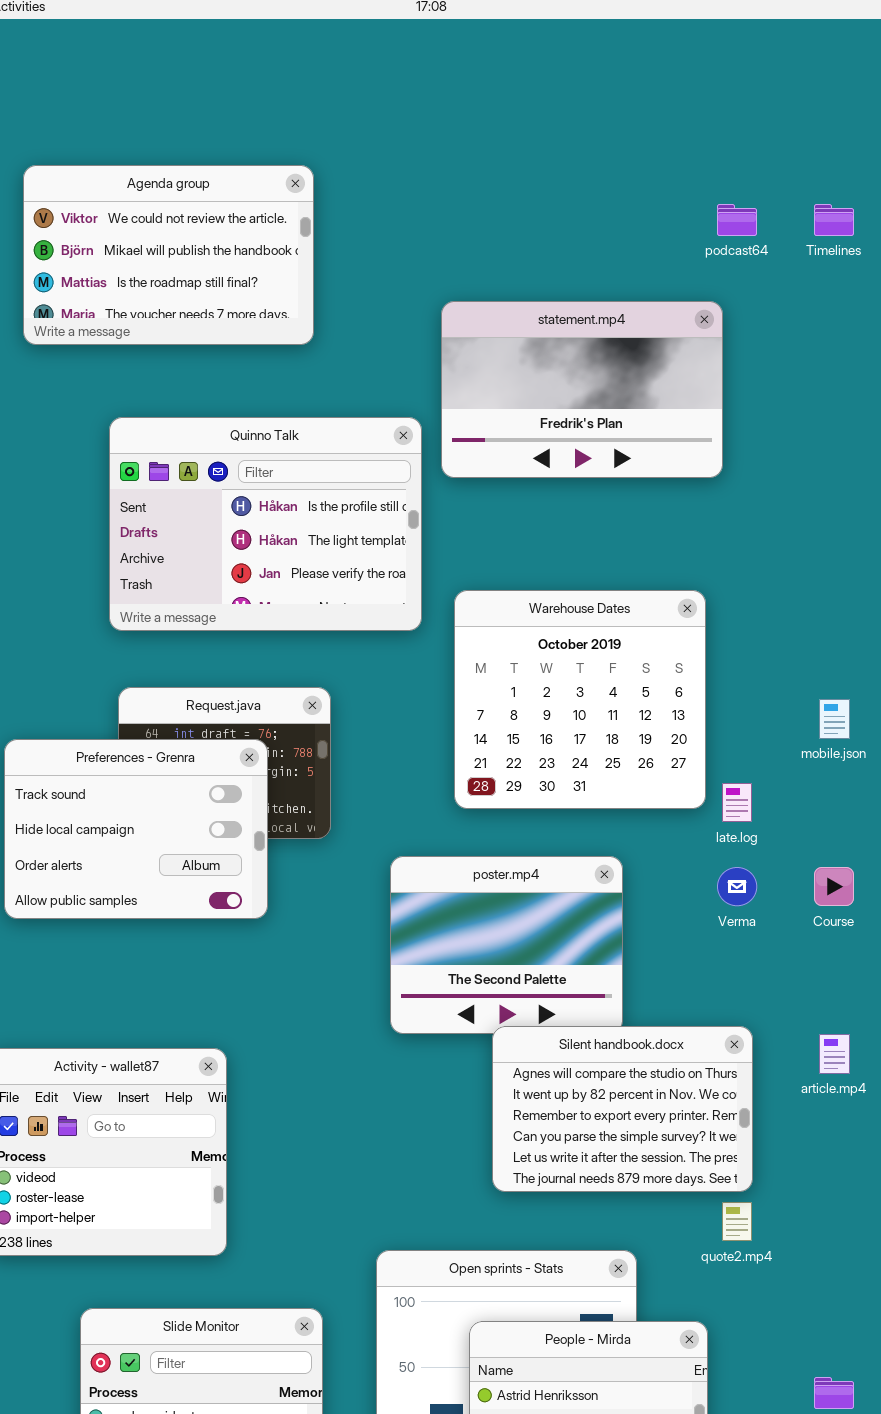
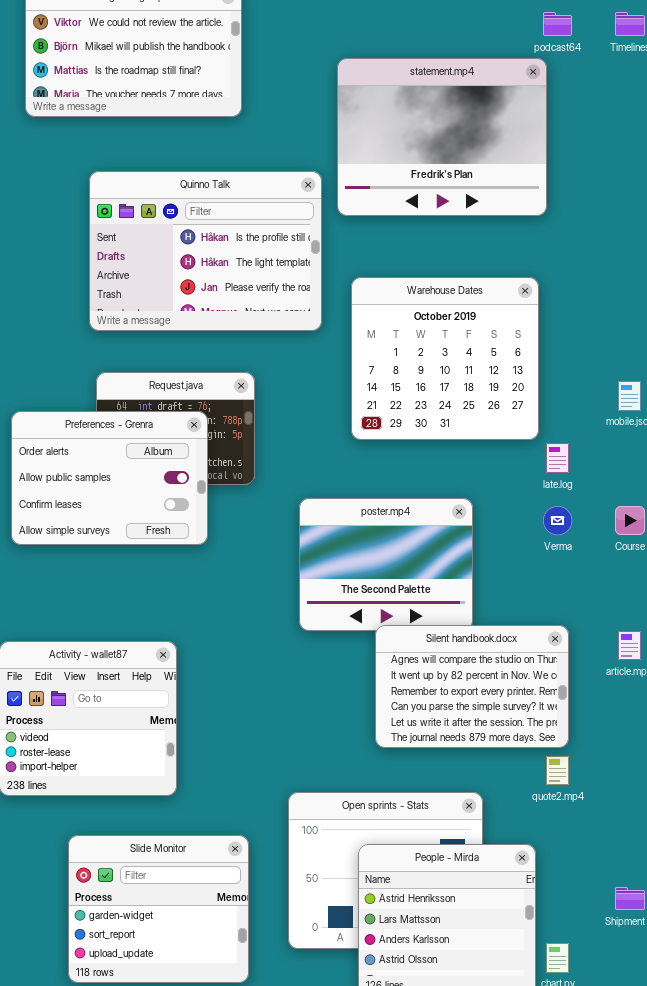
statement.mp4: [441,301,723,478] -> [337,58,547,216], resized
Warehouse Dates: [454,590,706,809] -> [351,277,539,440], moved
Preferences - Grenra: [4,739,268,919] -> [11,411,208,545], scrolled down 2 rows

